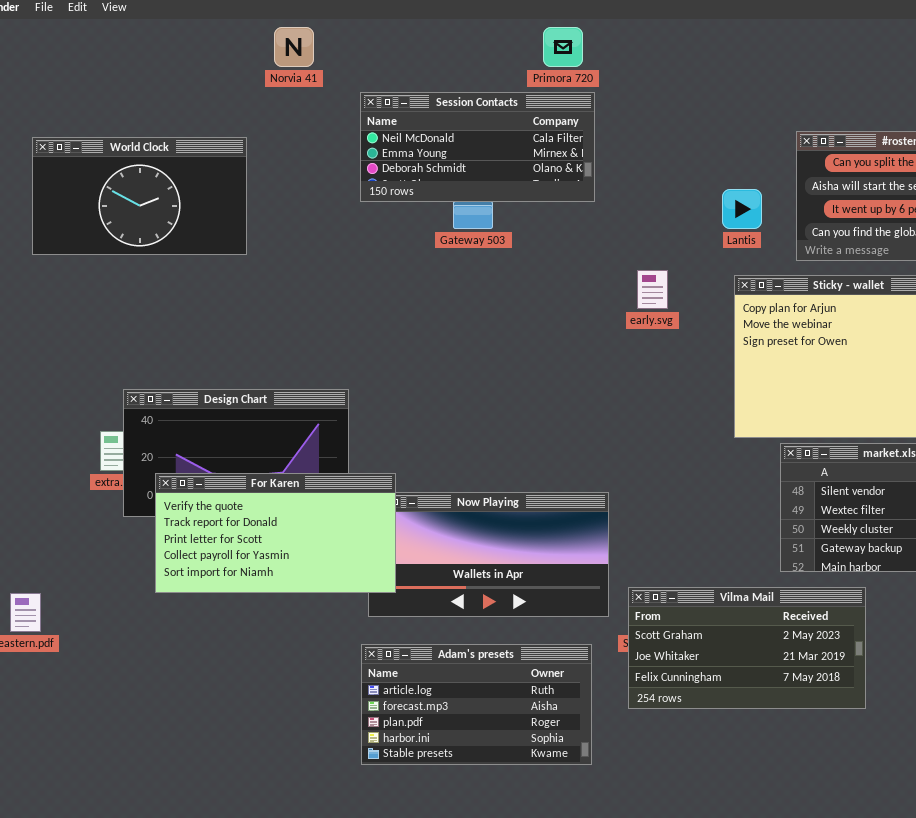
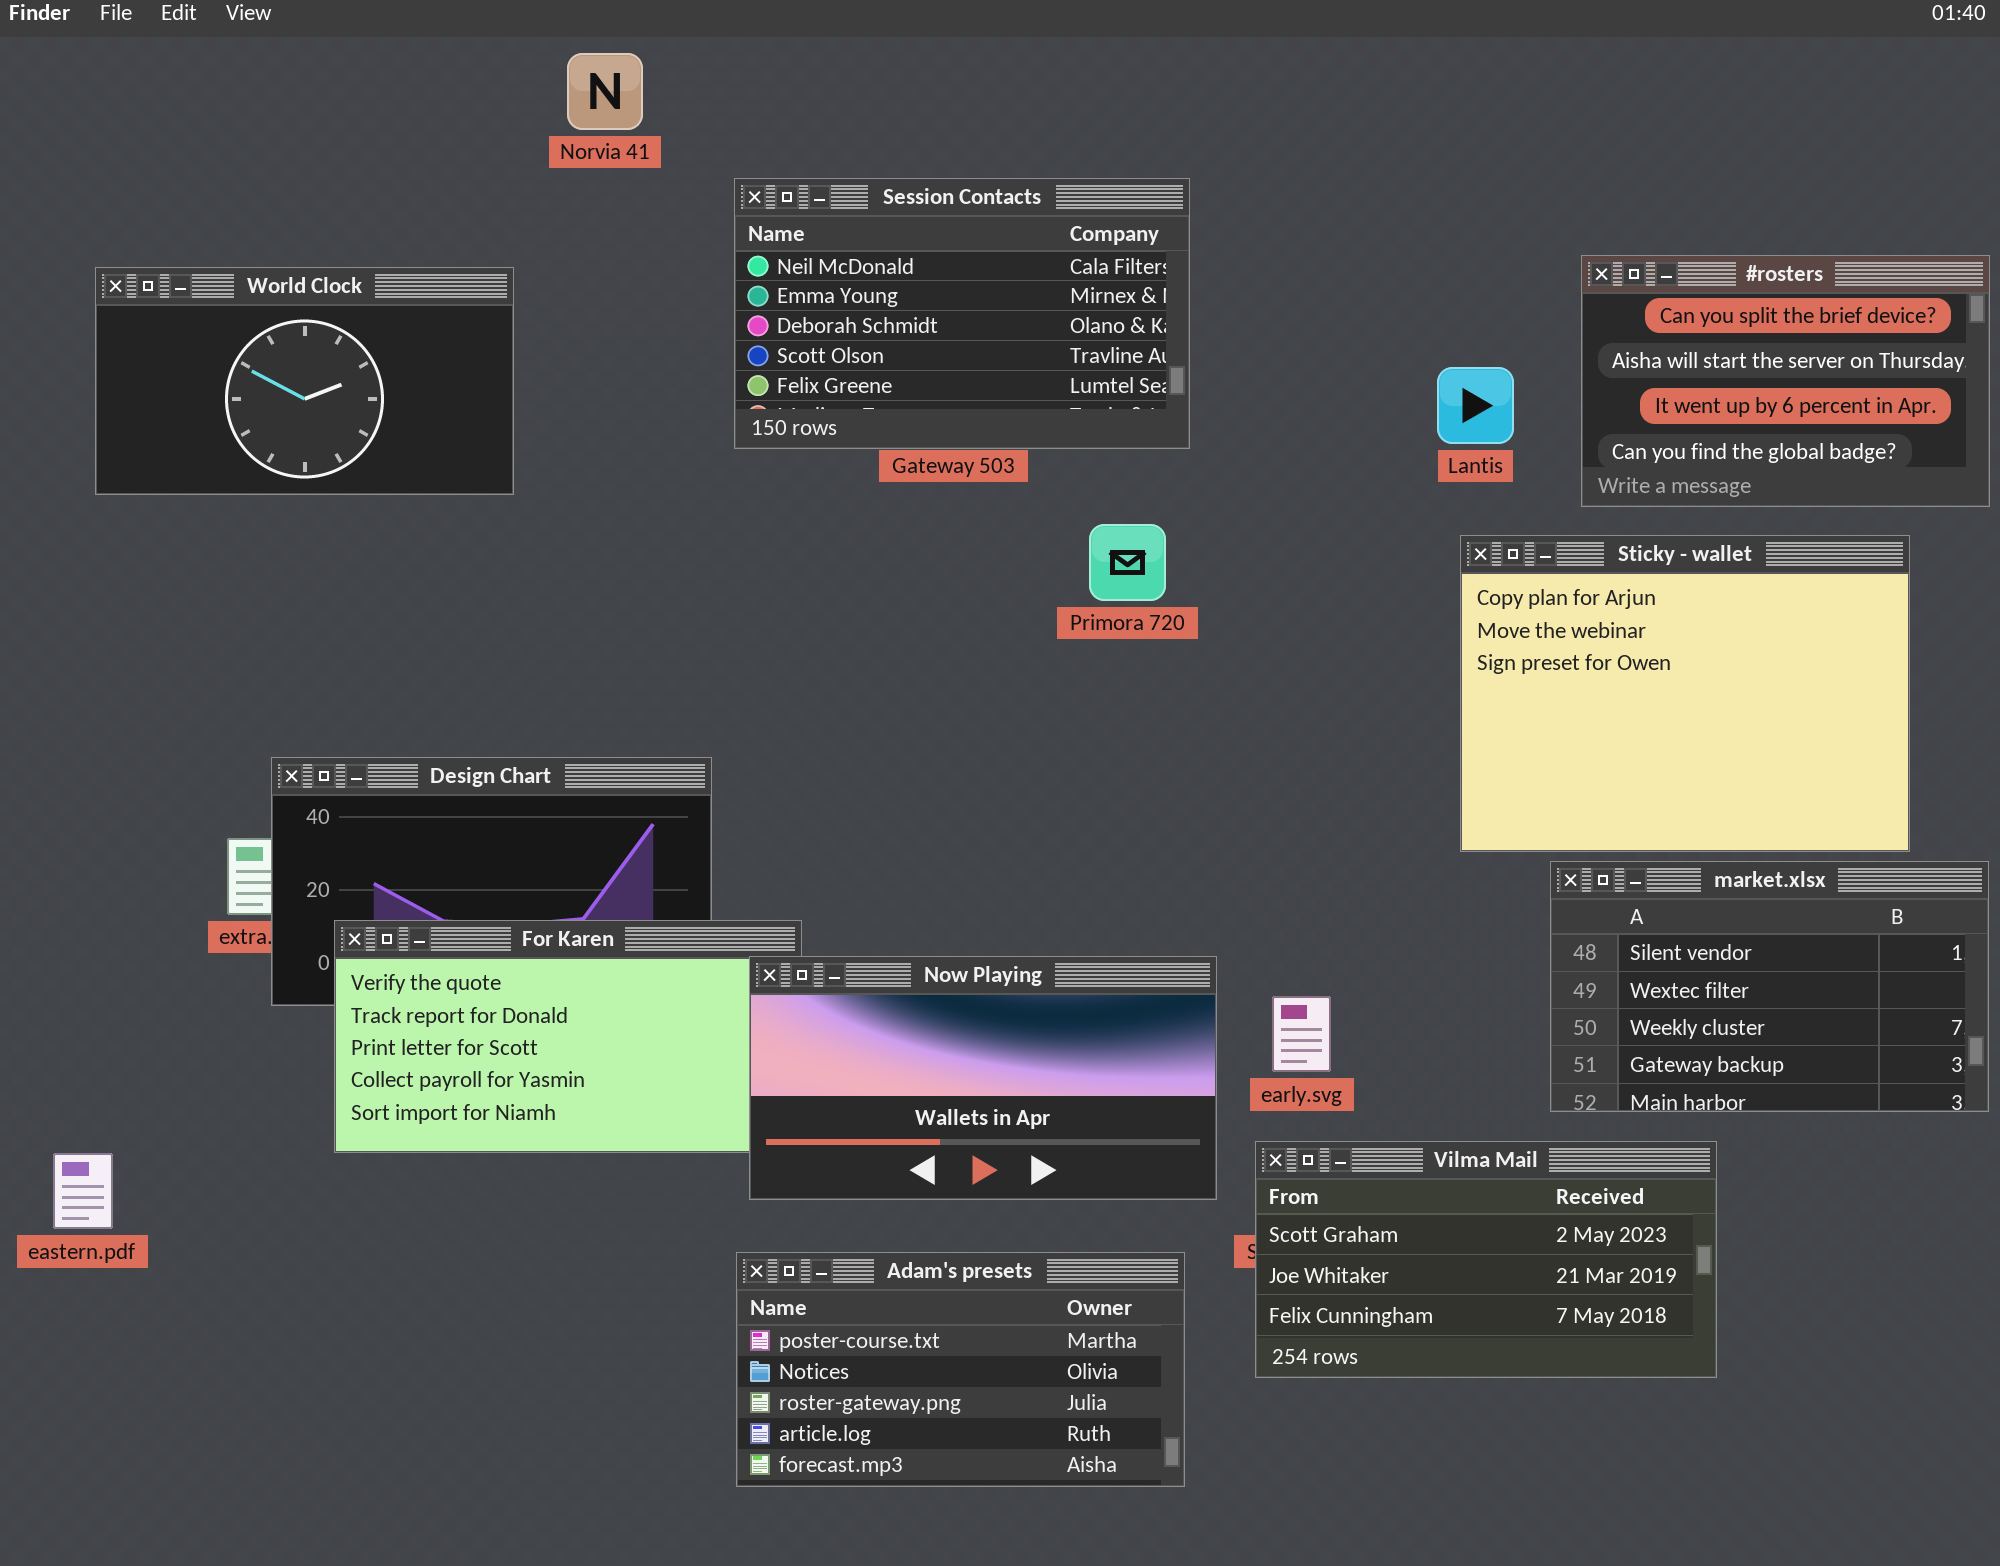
Primora 720: [543,27,583,67] -> [1089,524,1166,601], moved
Session Contacts: [360,92,595,202] -> [734,178,1190,449], resized
early.svg: [637,270,668,309] -> [1272,996,1331,1072], moved
Now Playing: [368,492,609,617] -> [749,956,1217,1200], raised
Adam's presets: [361,644,592,765] -> [736,1252,1185,1487], scrolled up 3 rows

